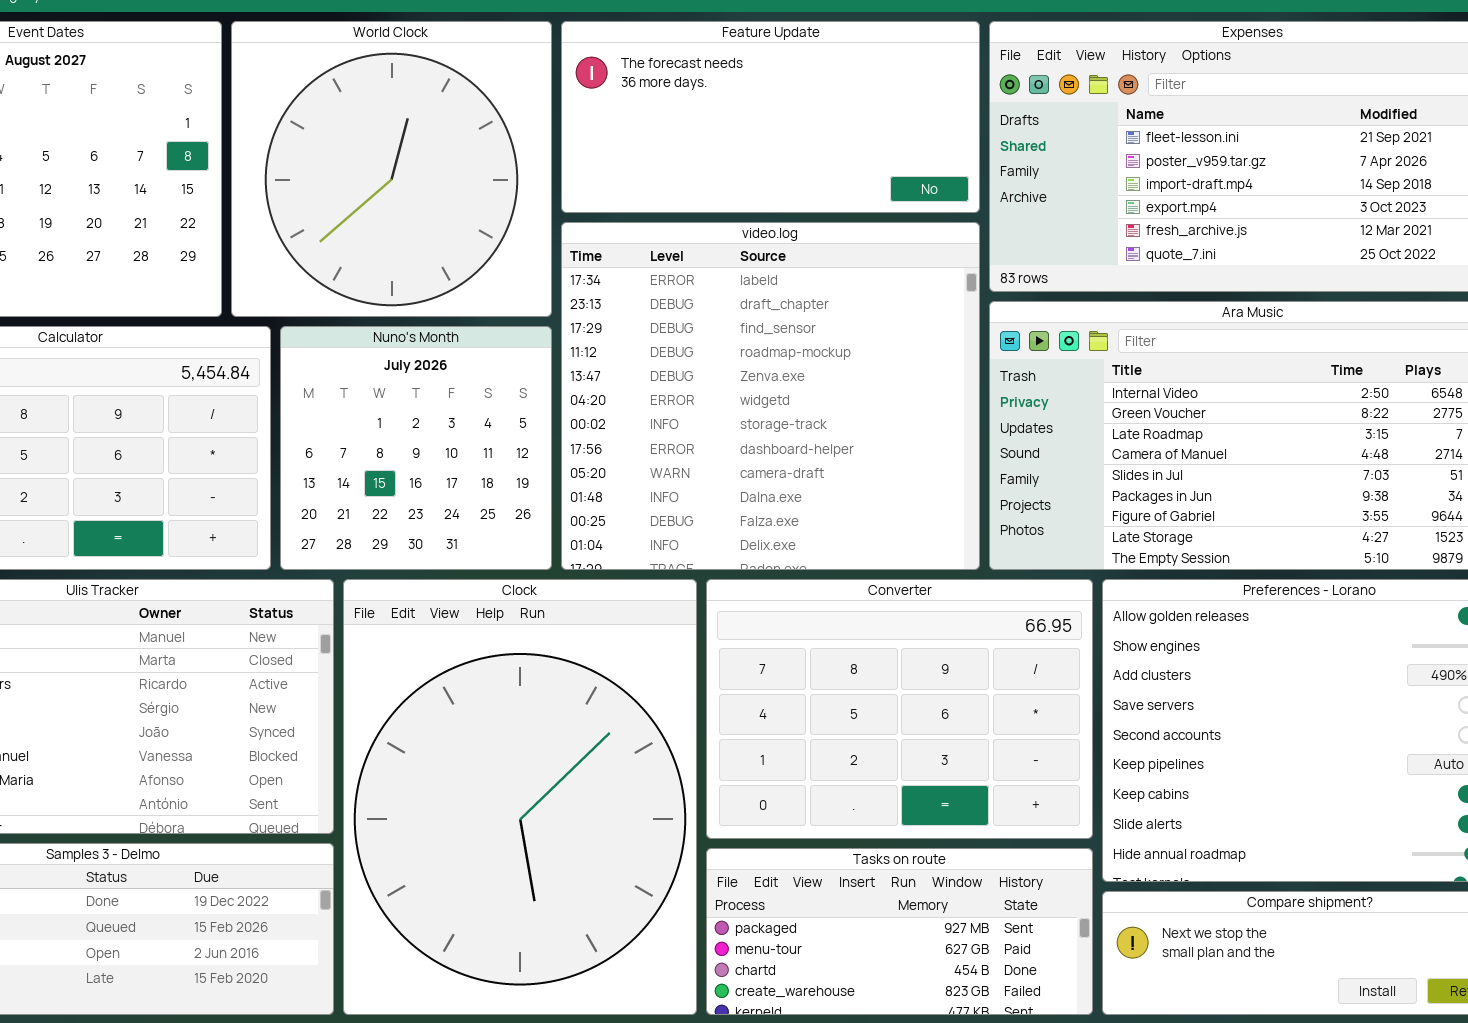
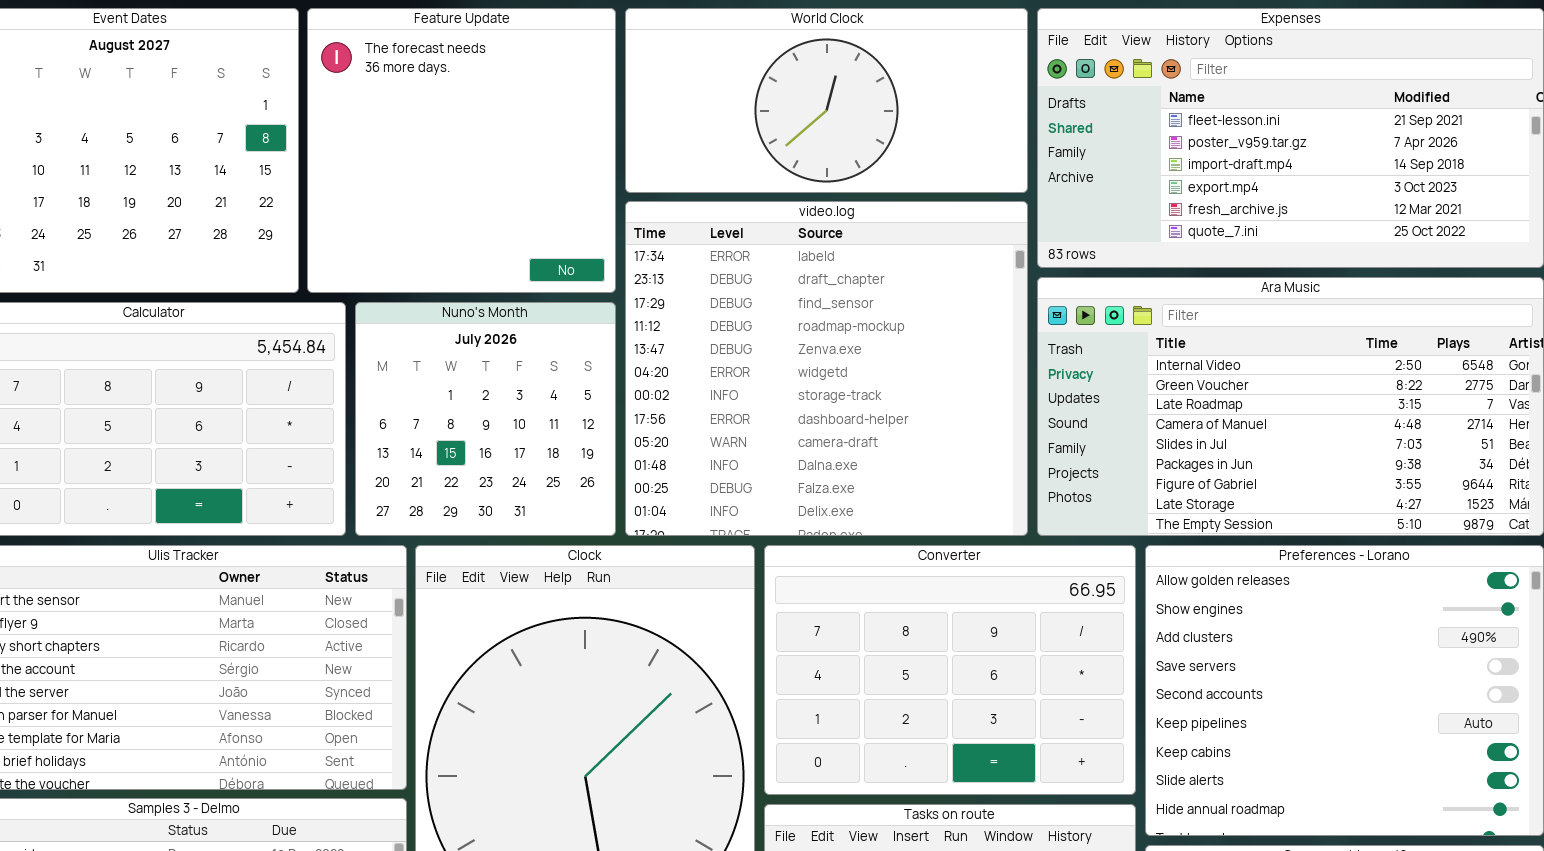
World Clock: [231,21,552,317] -> [625,8,1028,193], moved, resized
Feature Update: [561,21,980,213] -> [307,8,616,293], moved, resized

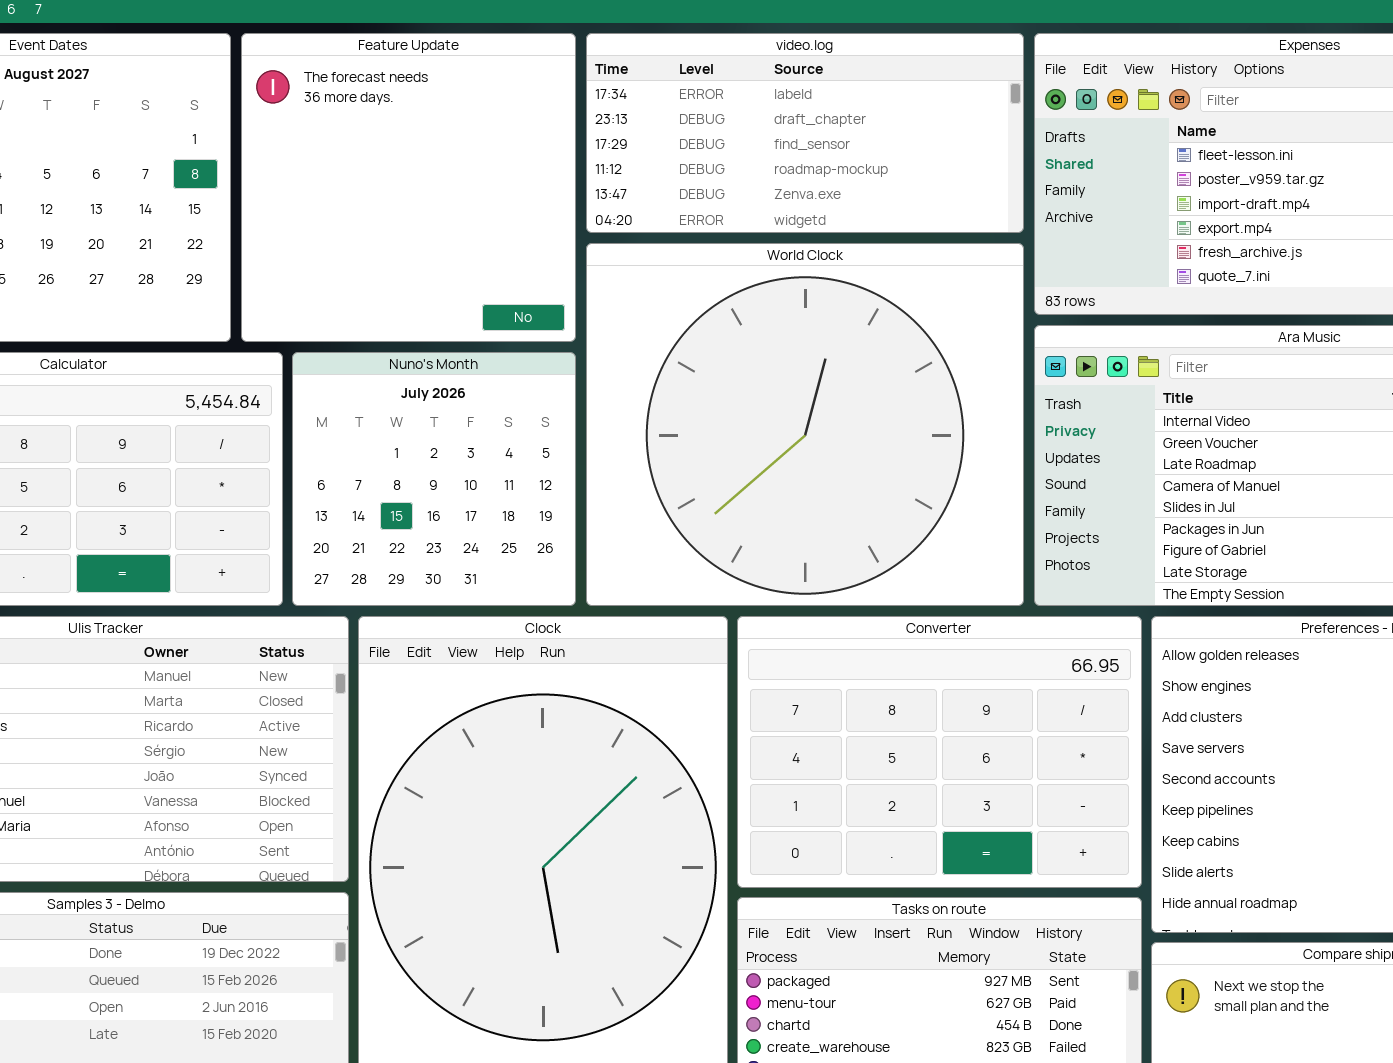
World Clock: [625,8,1028,193] -> [586,243,1024,606], moved, resized
video.log: [625,201,1028,536] -> [586,33,1024,233], moved, resized

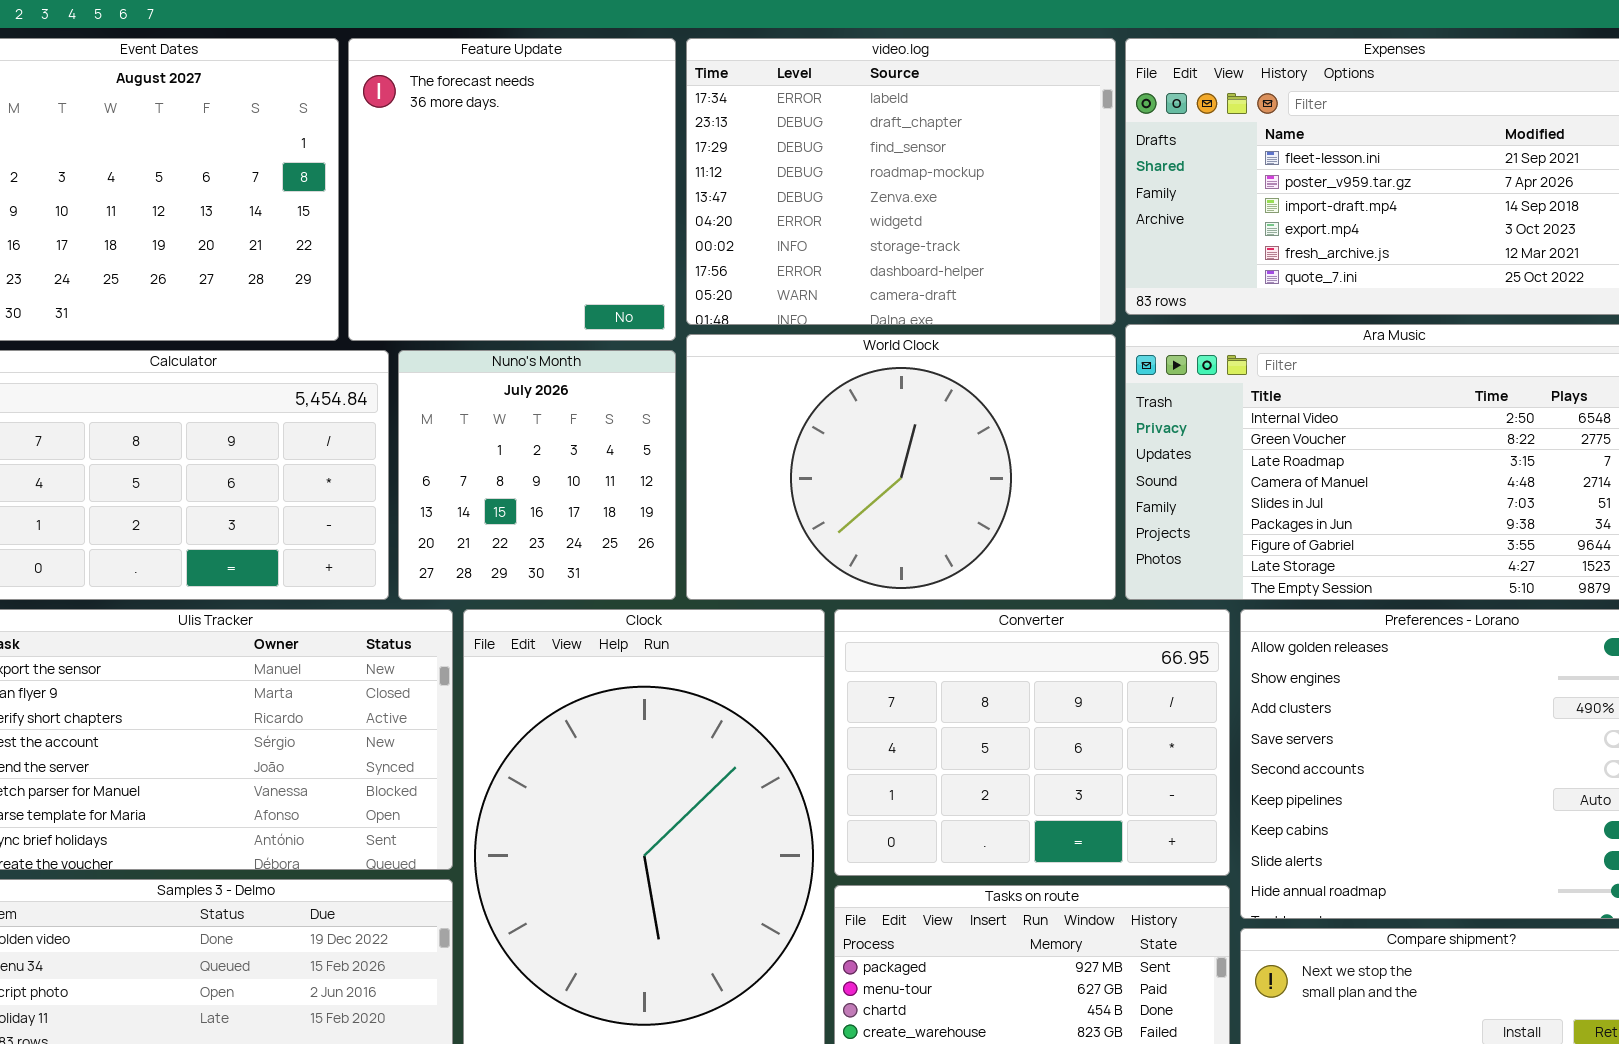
video.log: [586,33,1024,233] -> [686,38,1116,325], resized
World Clock: [586,243,1024,606] -> [686,334,1116,600], resized

